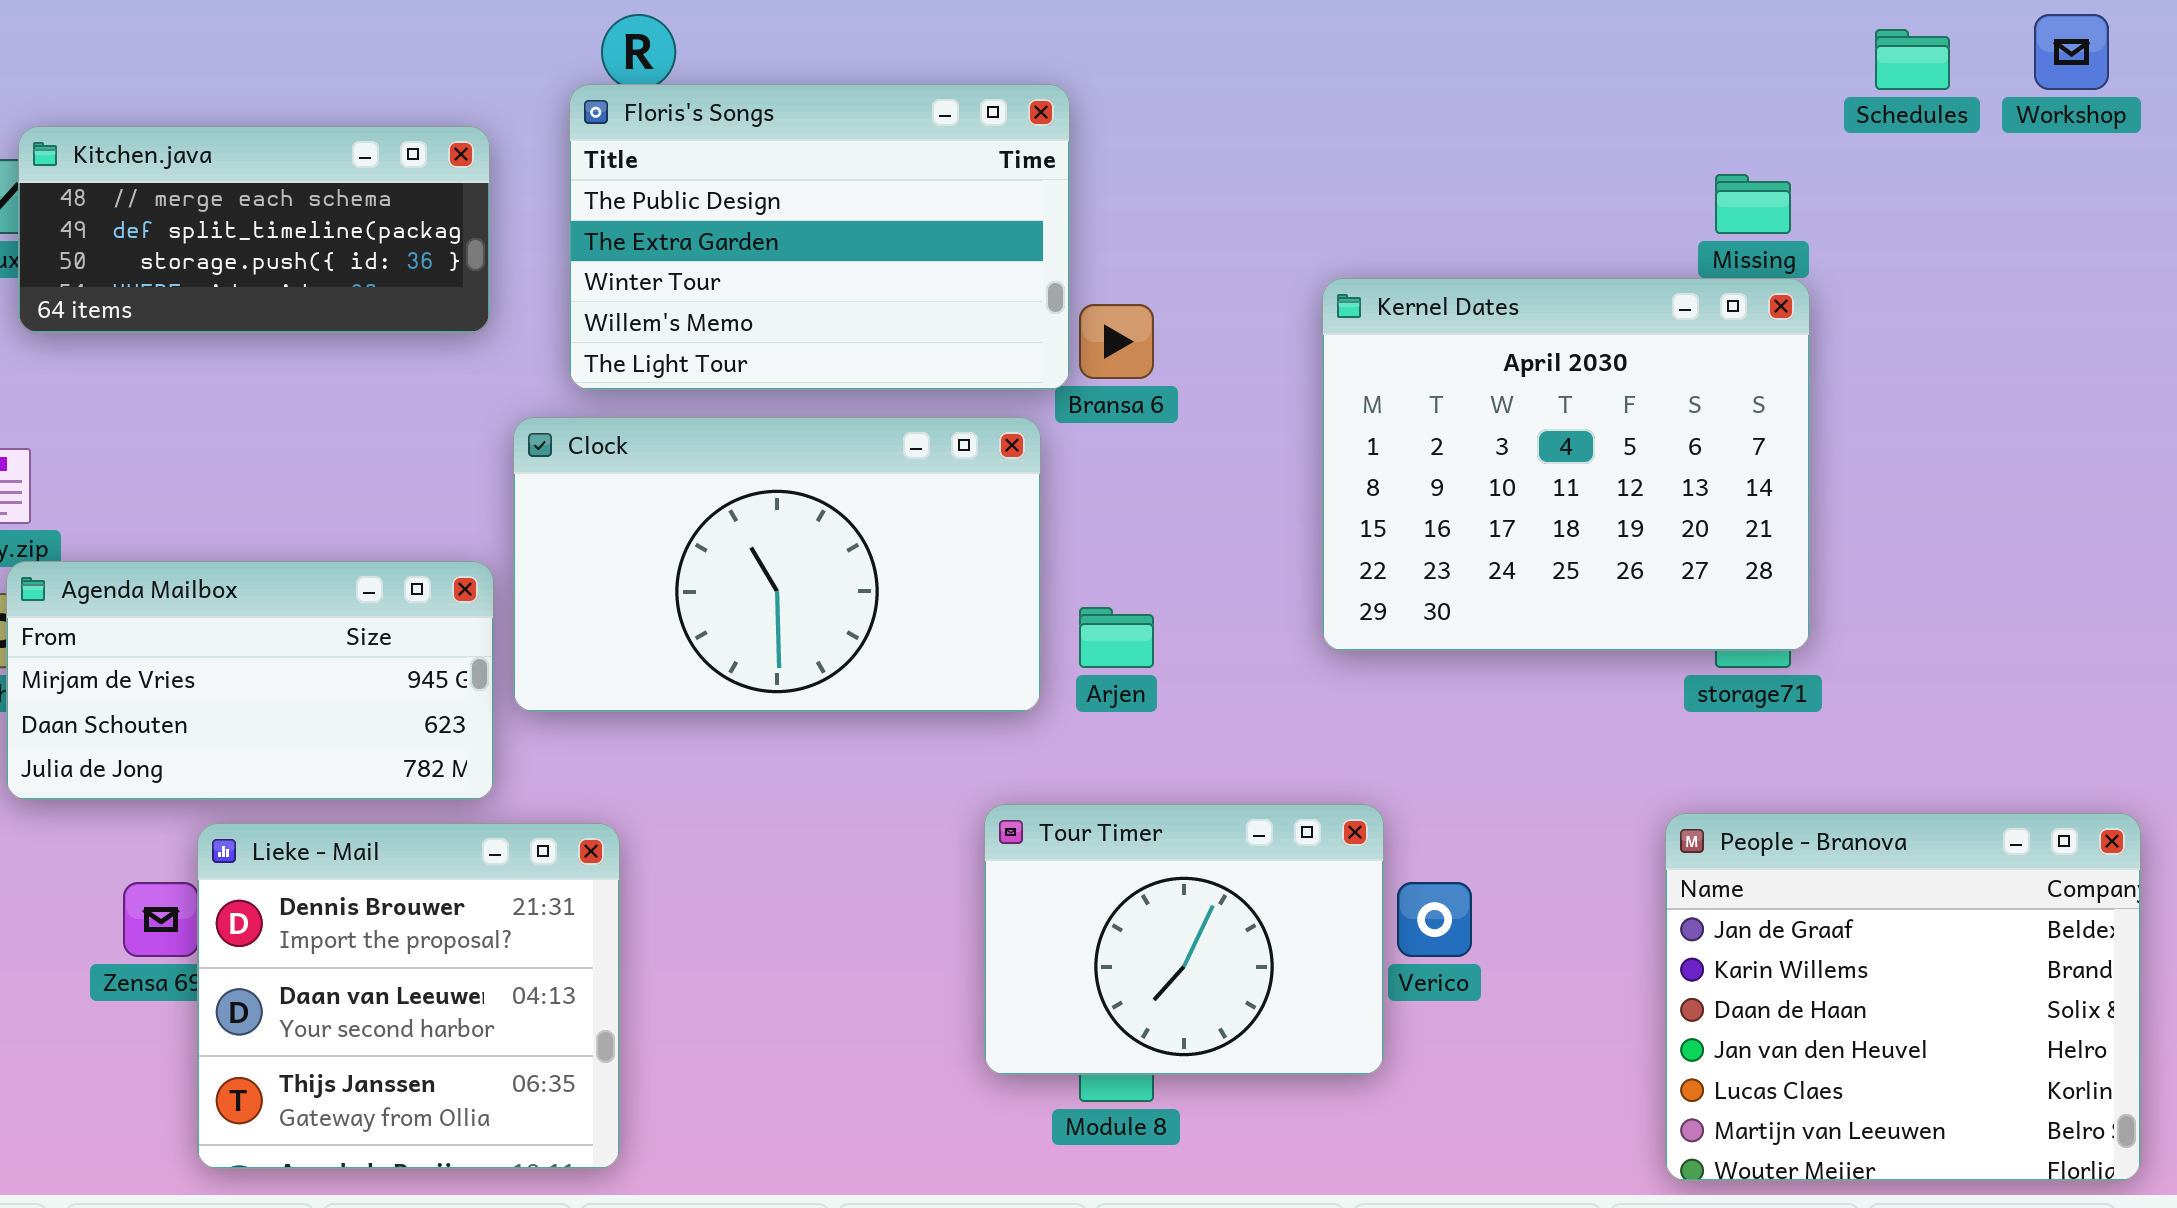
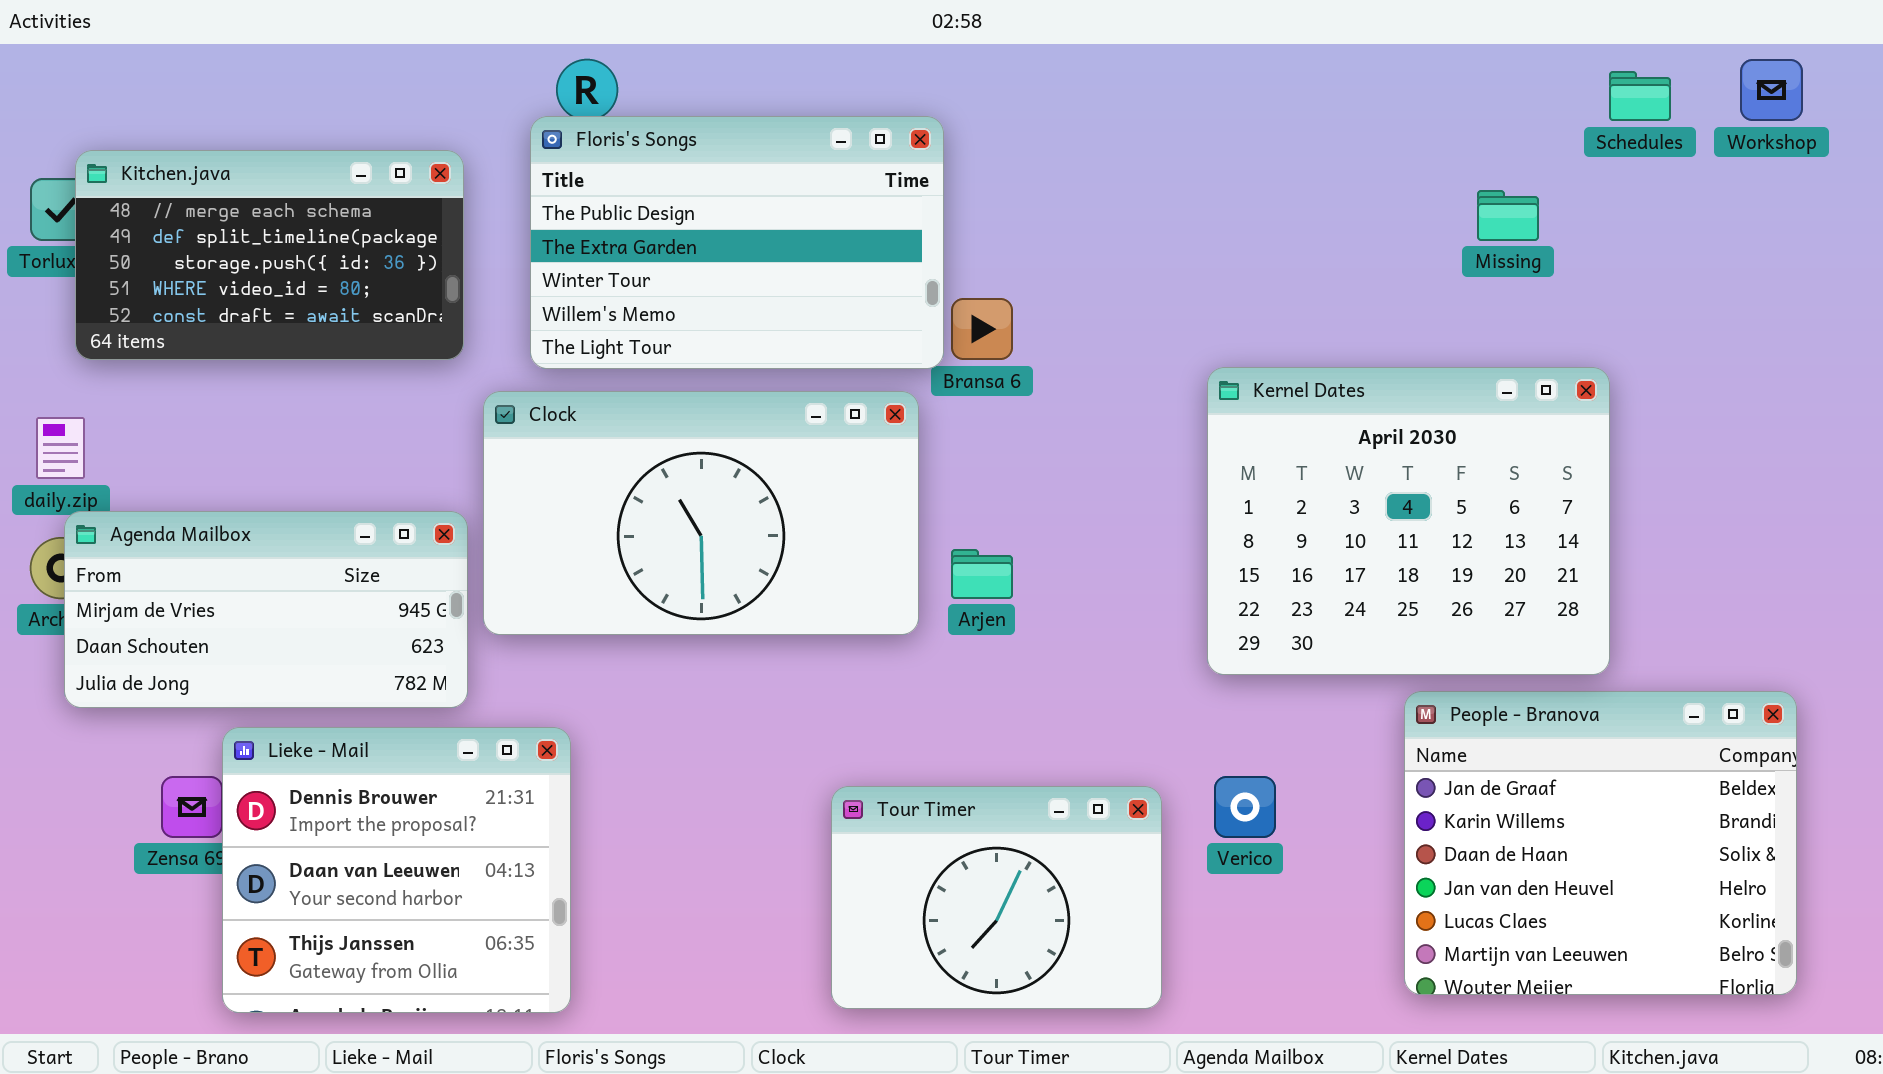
Kitchen.java: [18,126,490,333] -> [75,150,464,360], resized
Kernel Dates: [1322,278,1810,651] -> [1207,367,1610,675], moved
Tour Timer: [984,804,1384,1075] -> [831,786,1162,1009], moved
People - Branova: [1665,813,2141,1181] -> [1404,691,1797,995], moved

